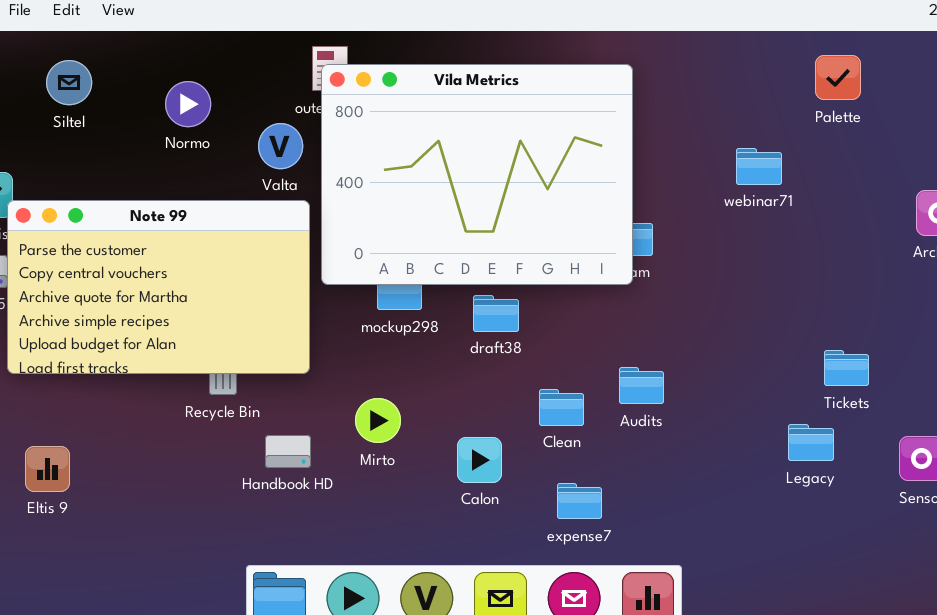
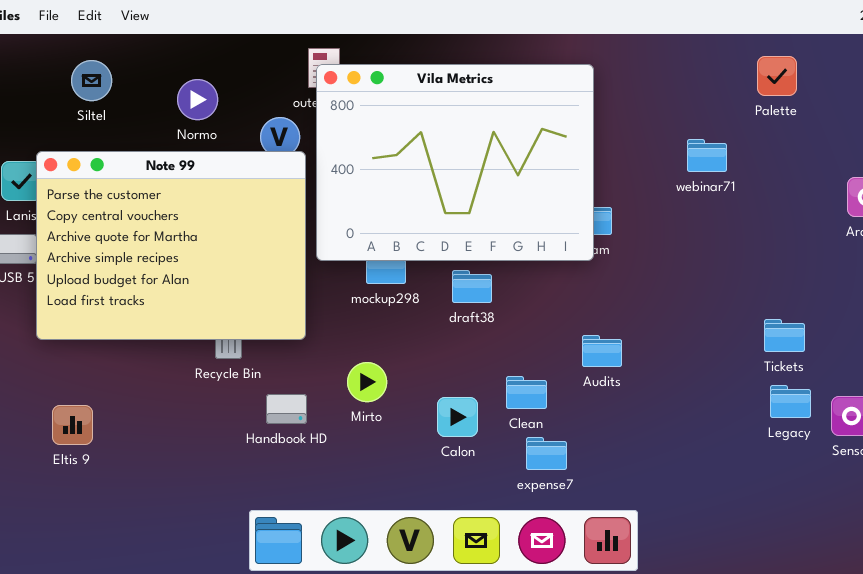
Note 99: [7,200,310,374] -> [36,151,306,340], resized
Clean: [539,389,584,426] -> [506,376,547,409], moved
Legacy: [788,424,834,461] -> [770,385,811,418], moved

